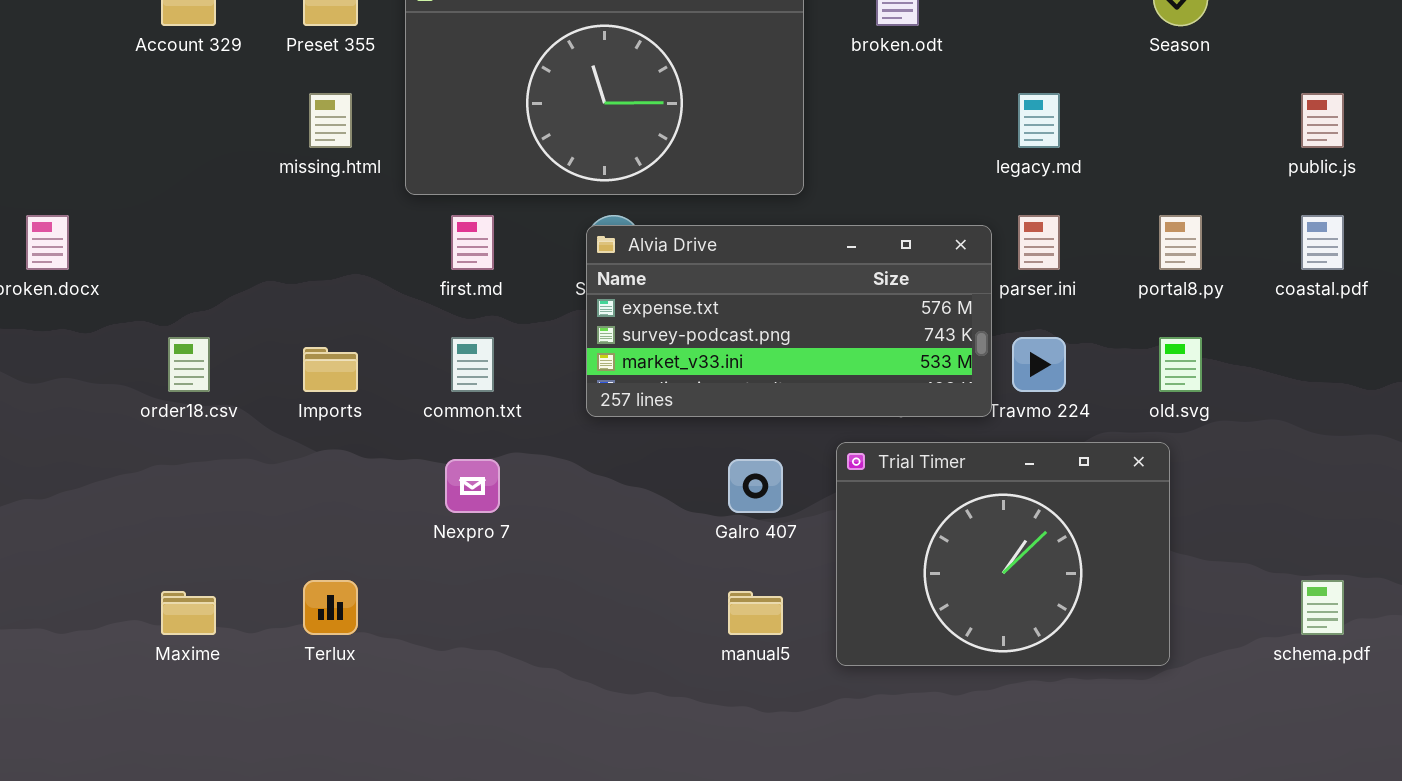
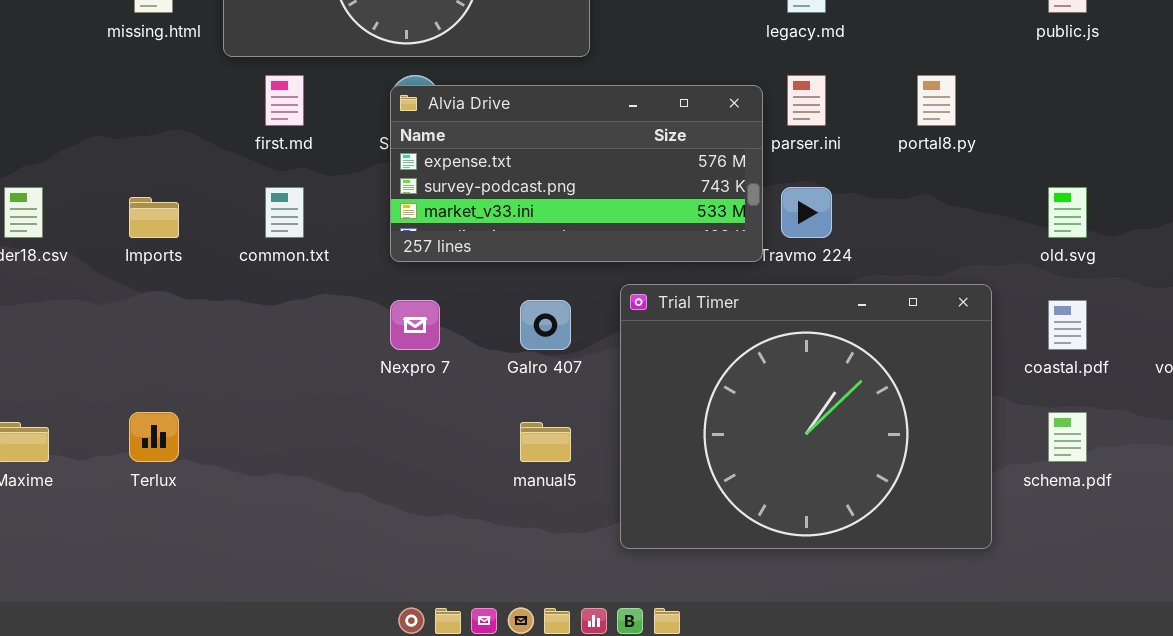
coastal.pdf: [1301,215,1344,270] -> [1048,300,1087,350], moved
old.svg: [1159,337,1202,392] -> [1048,187,1087,238], moved
Trial Timer: [836,442,1170,666] -> [620,284,992,549], resized
Nexpro 7: [445,459,500,513] -> [390,300,440,350], moved

